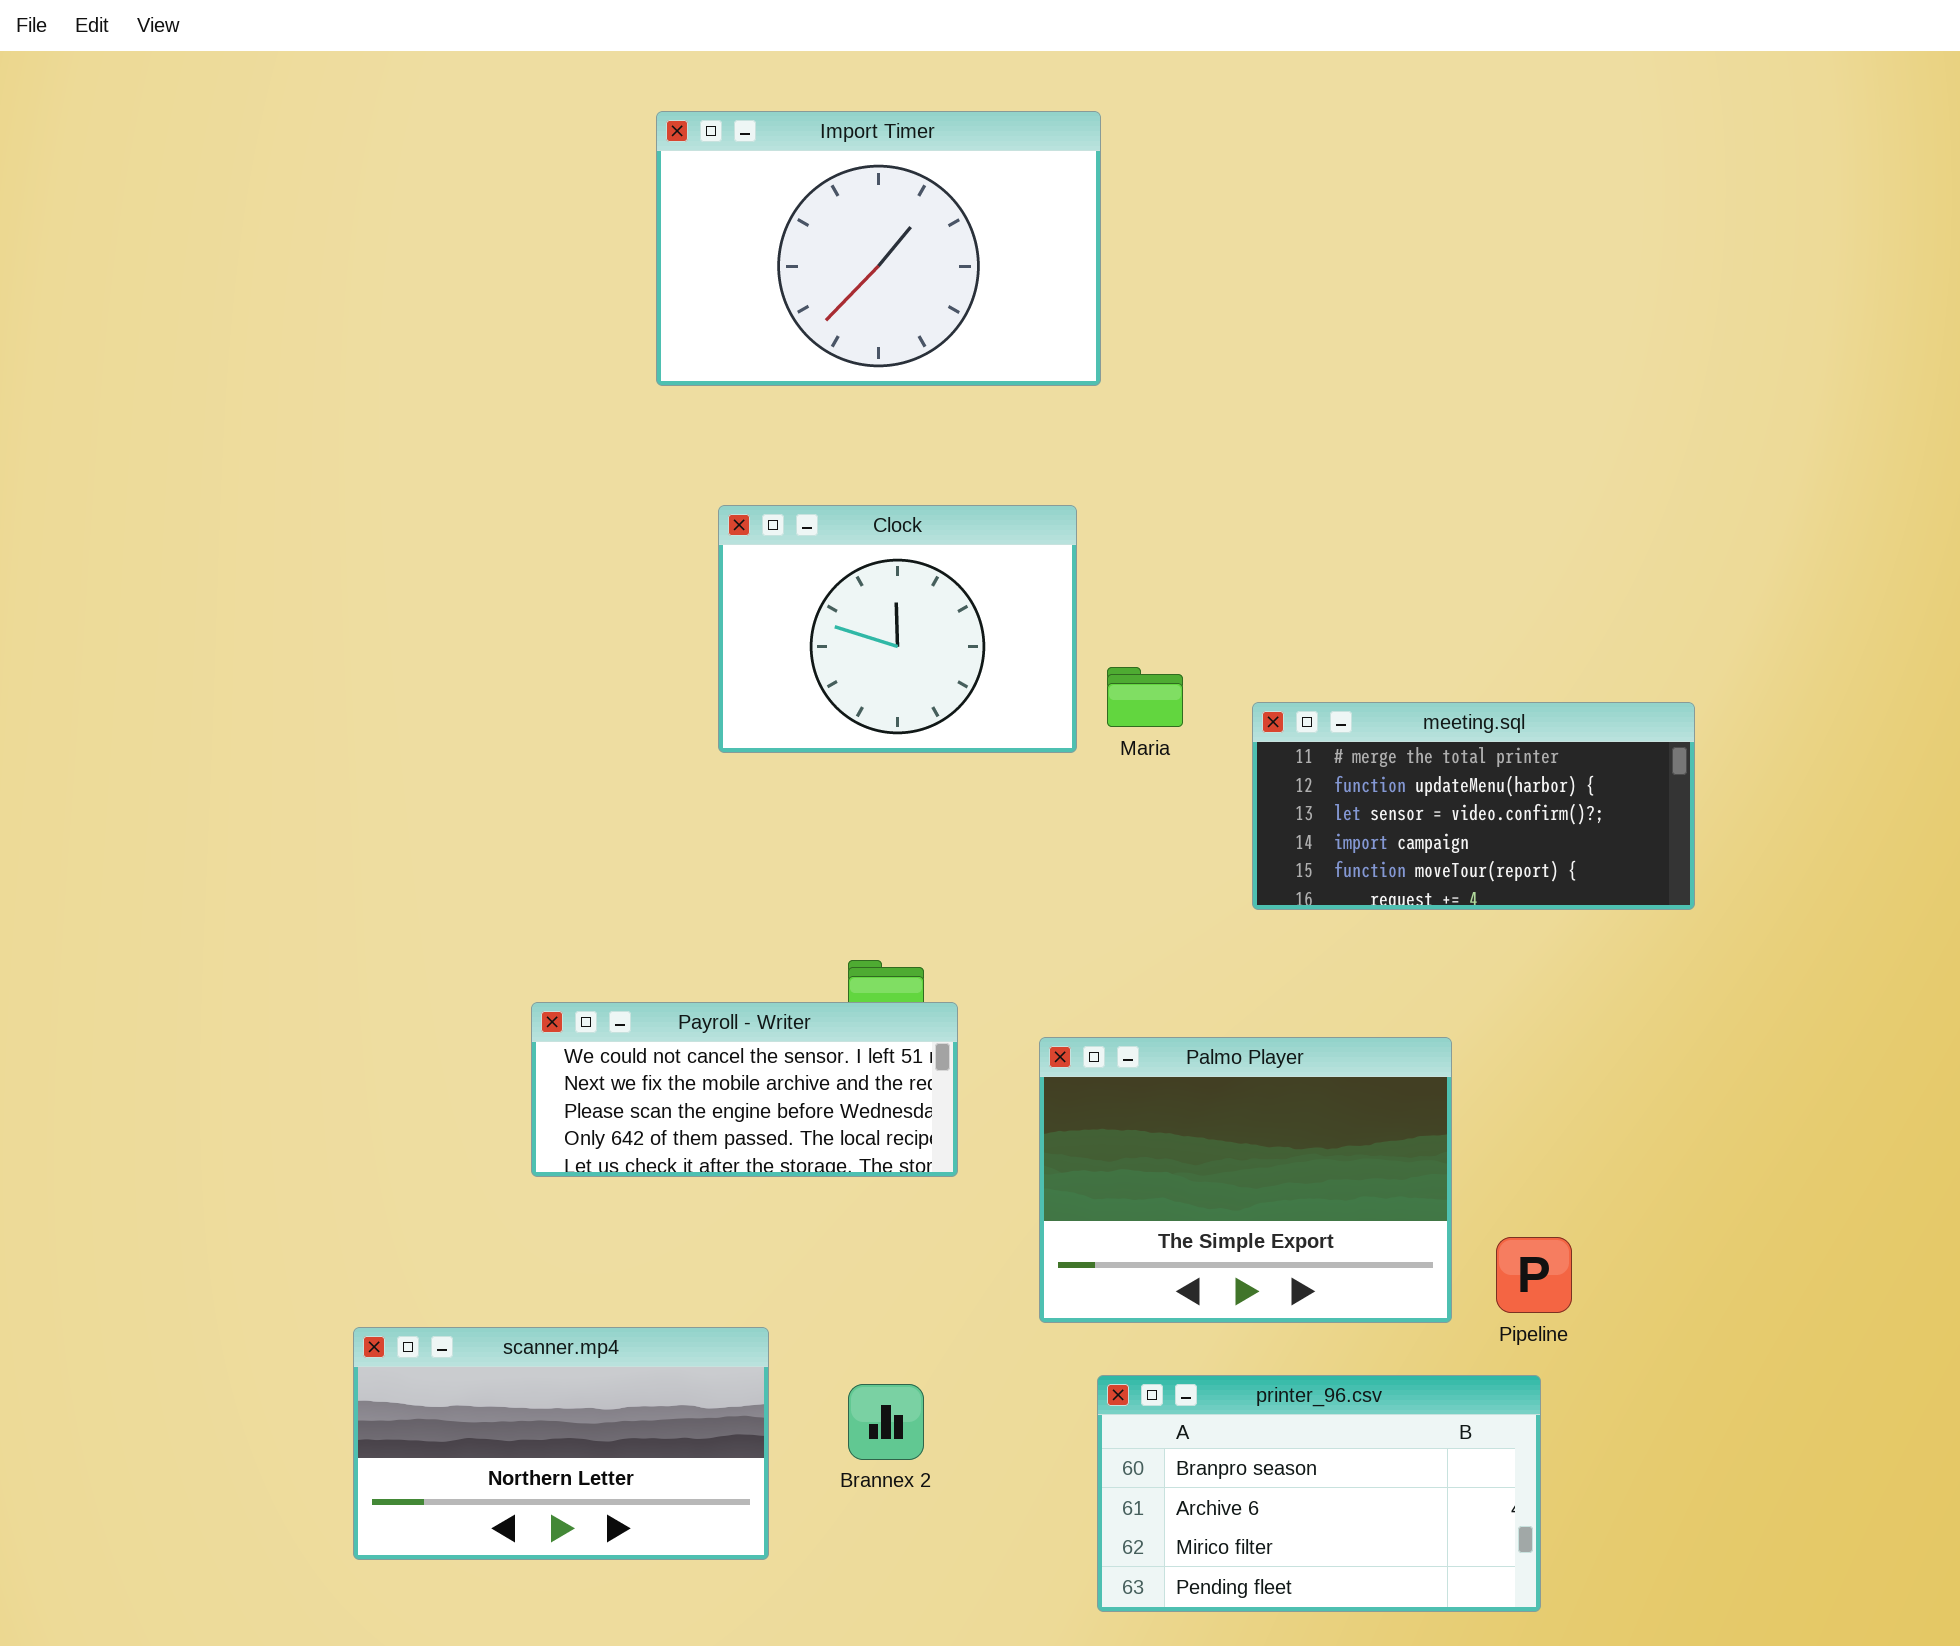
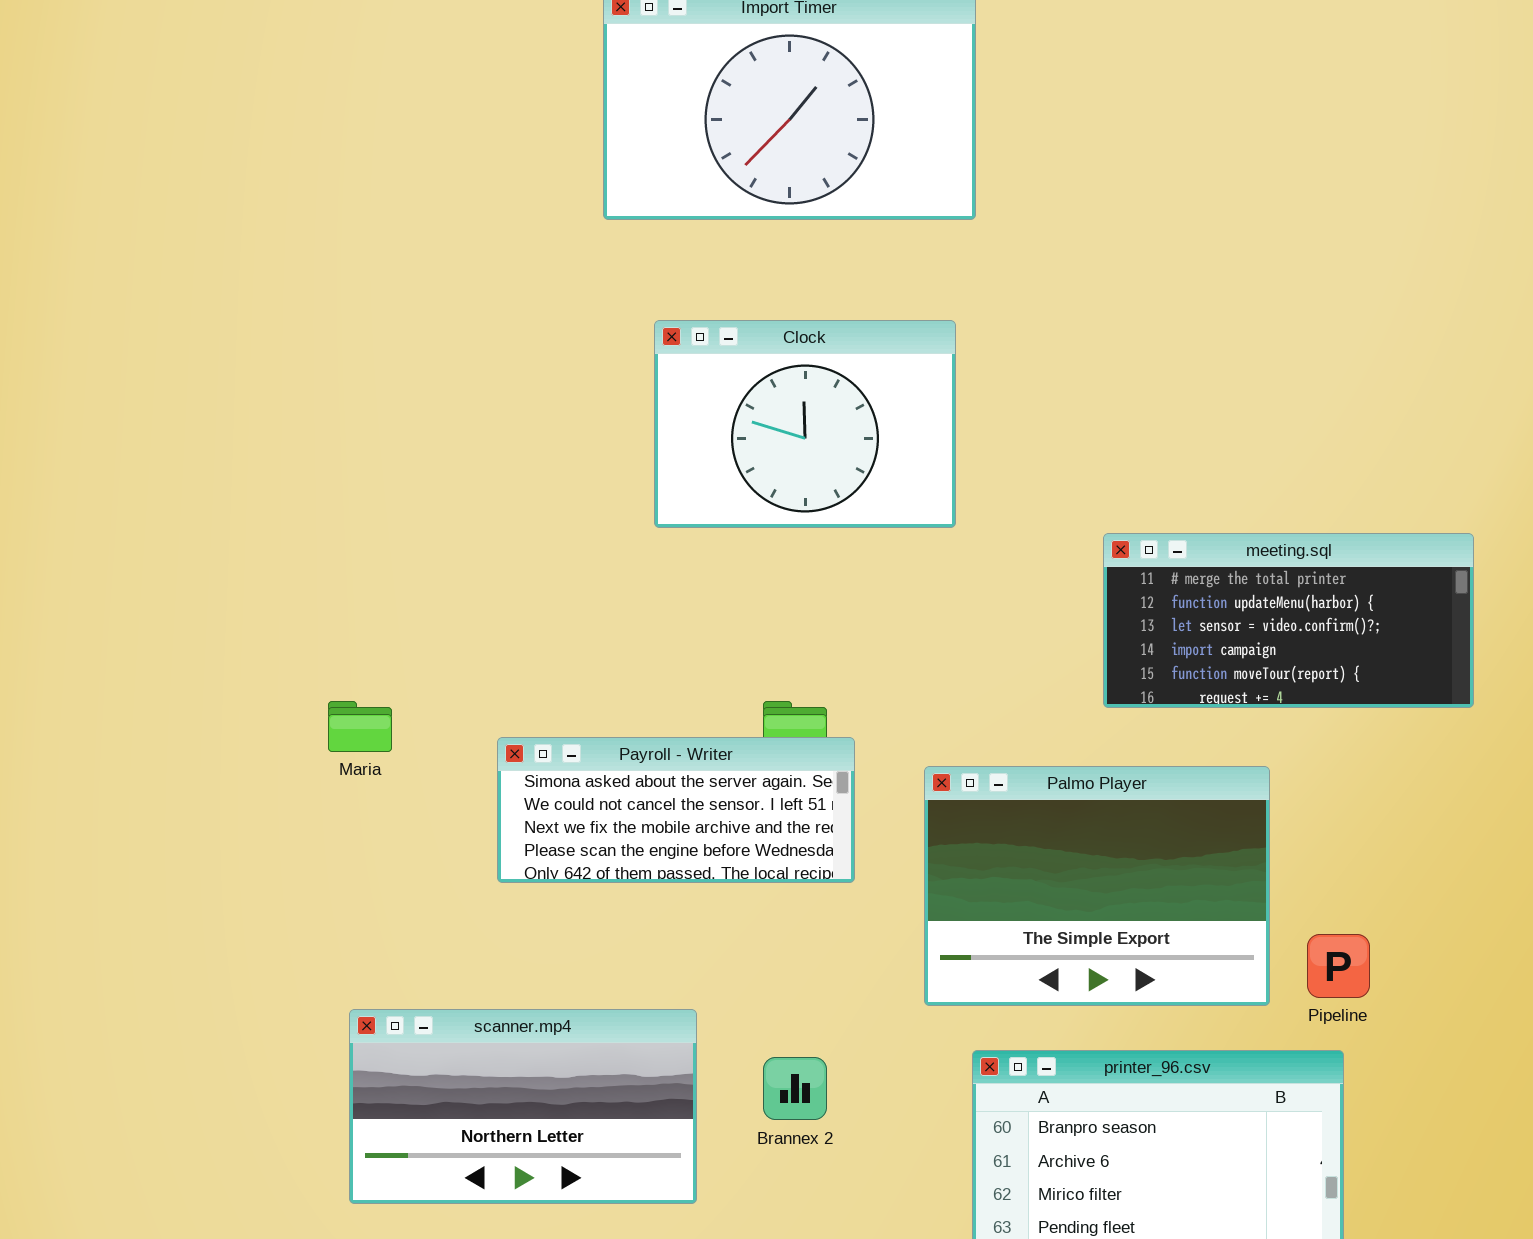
Maria: [1107,667,1183,727] -> [328,701,392,752], moved
meeting.sql: [1252,702,1695,910] -> [1103,533,1474,708], moved
Payroll - Writer: [531,1002,958,1177] -> [497,737,855,883], scrolled up 1 row

